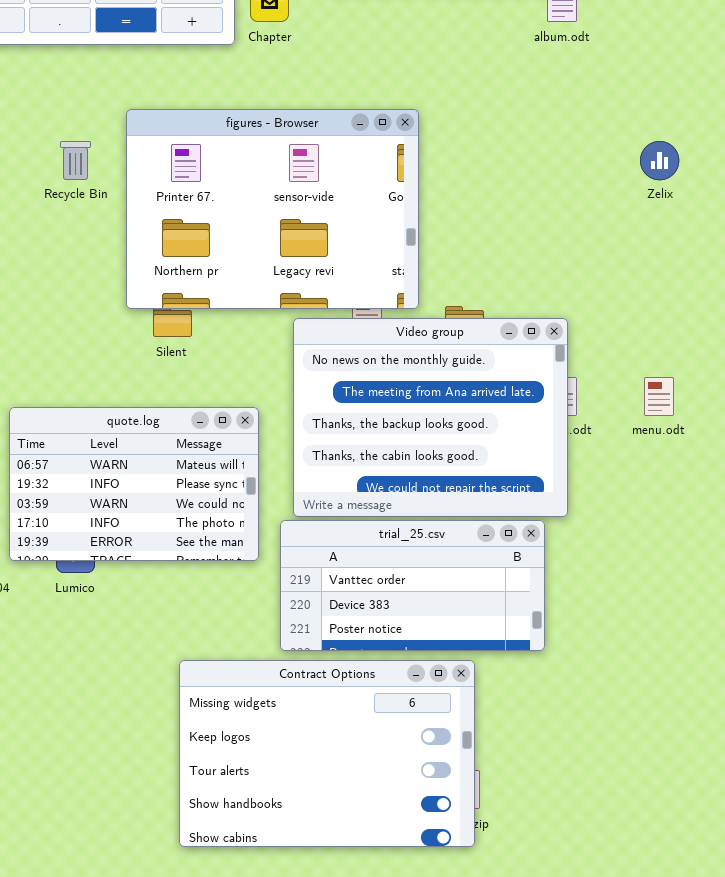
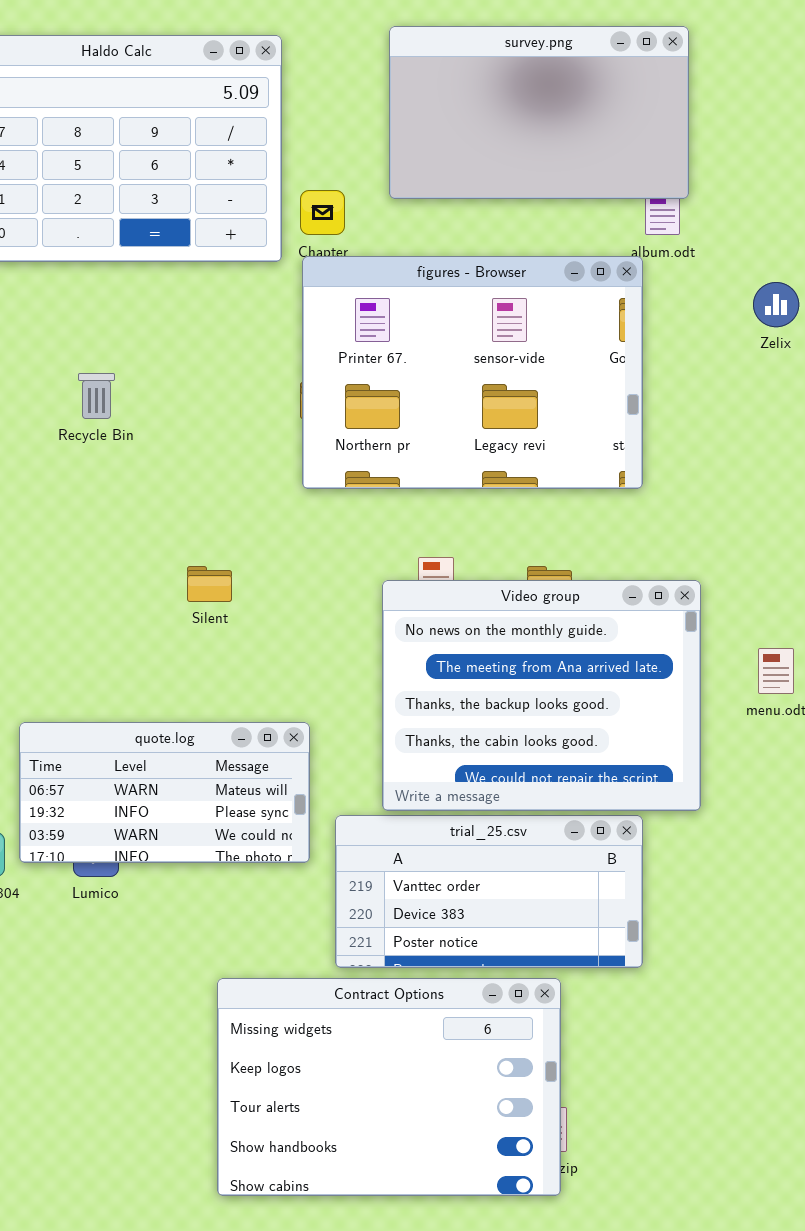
figures - Browser: [126,109,419,309] -> [302,256,643,489], moved
Zelix: [640,141,679,180] -> [753,282,799,327], moved
Video group: [293,318,568,517] -> [382,580,701,811], moved
quote.log: [9,407,259,561] -> [19,722,310,863], resized

